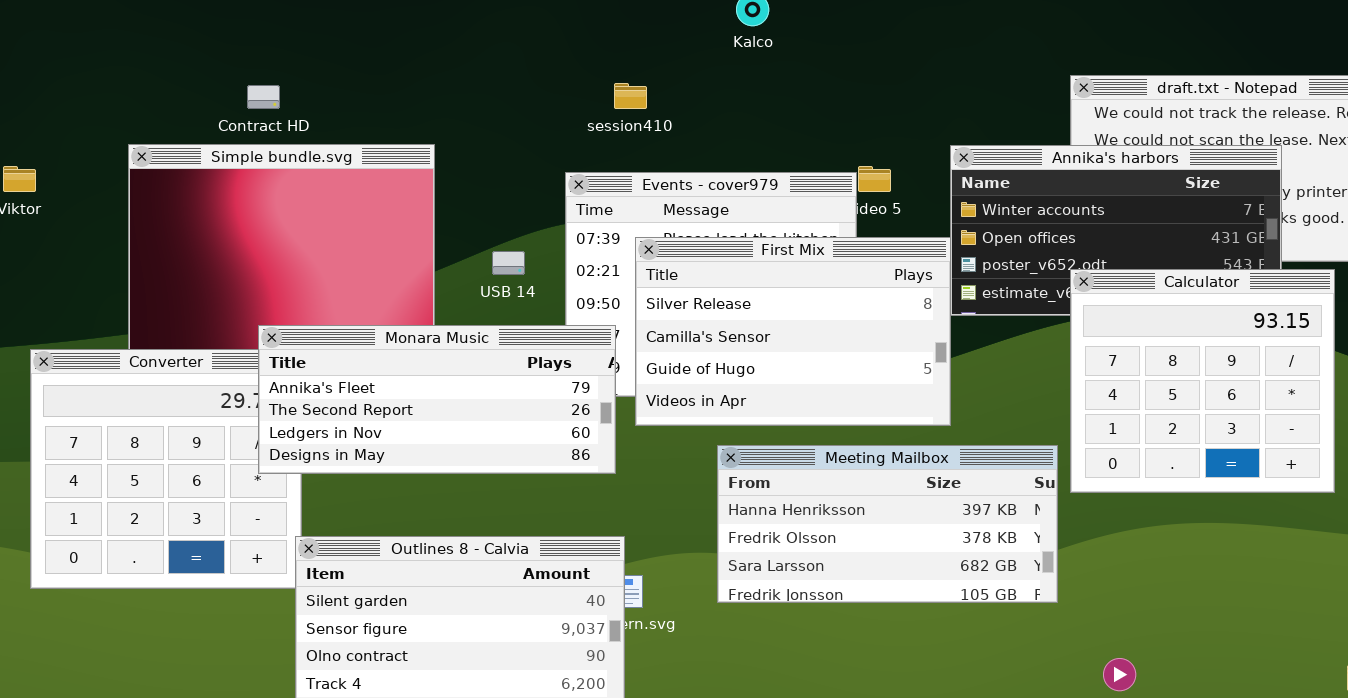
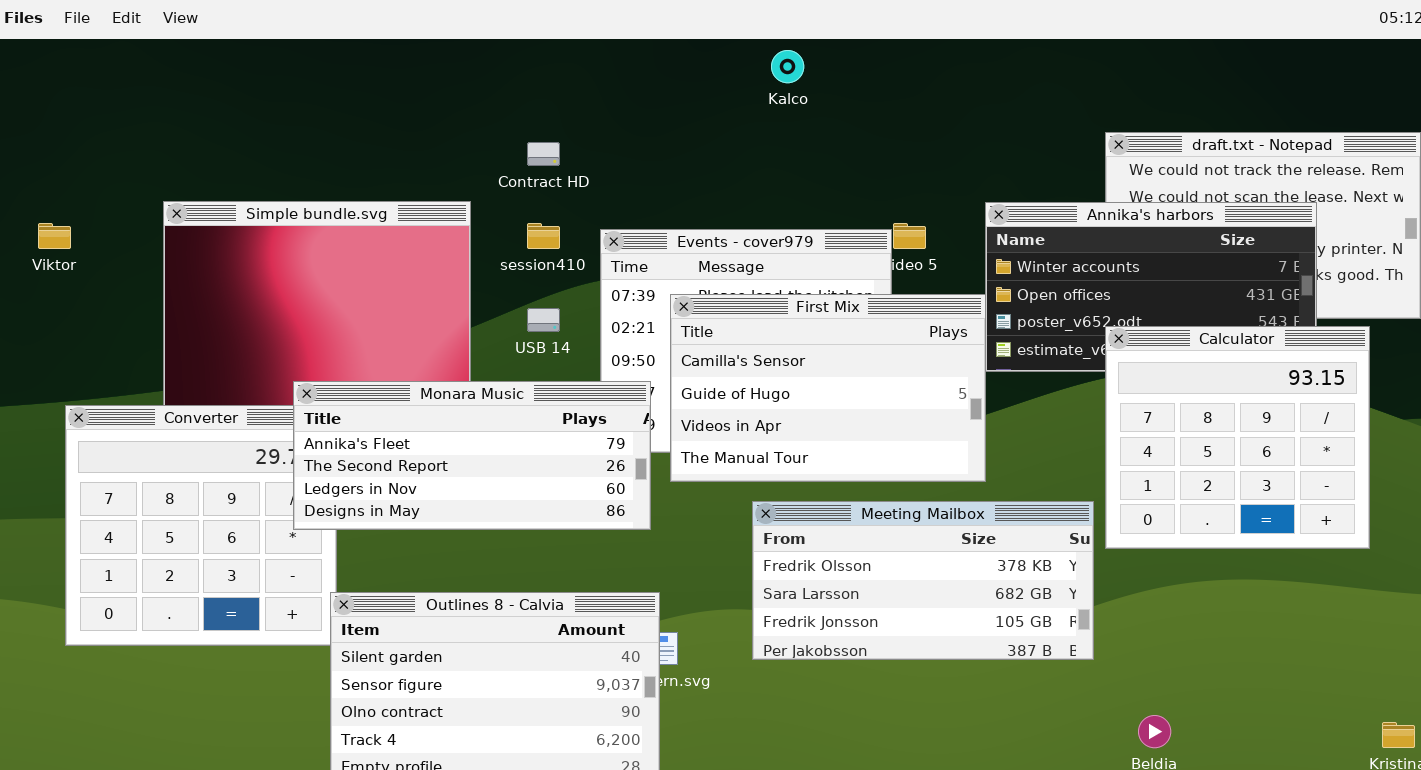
session410: [614,83,647,109] -> [527,223,560,249], moved
Contract HD: [247,85,280,109] -> [527,142,560,166], moved
First Mix: [635,237,951,426] -> [670,294,986,482], scrolled down 1 row
Meeting Mailbox: [717,445,1058,603] -> [752,501,1094,660], scrolled down 1 row

